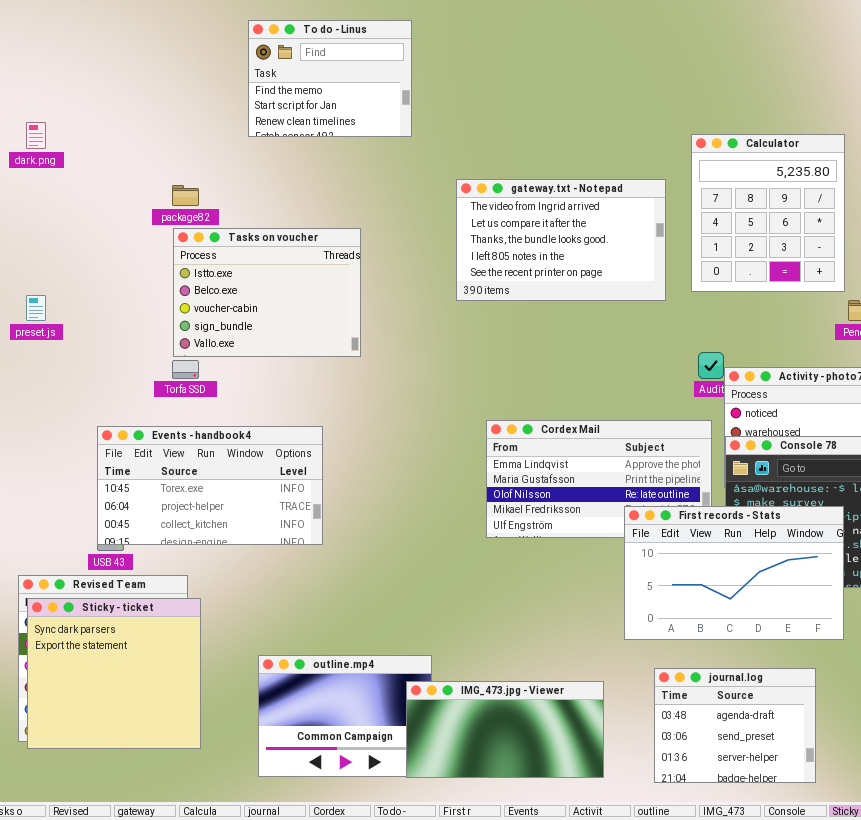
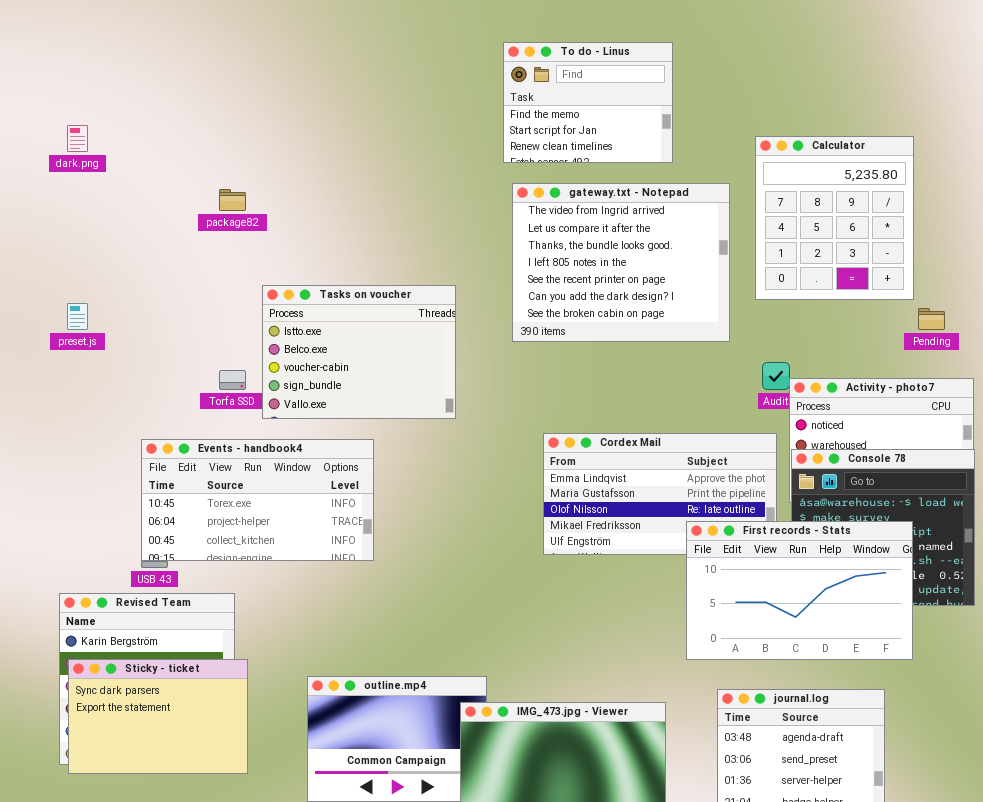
To do - Linus: [248,20,412,137] -> [503,42,673,163], moved
gateway.txt - Notepad: [456,179,666,301] -> [512,183,730,342], resized
Tasks on voucher: [173,228,361,357] -> [262,285,456,419], moved
Sticky - ticket: [27,598,201,749] -> [68,659,248,774], resized

